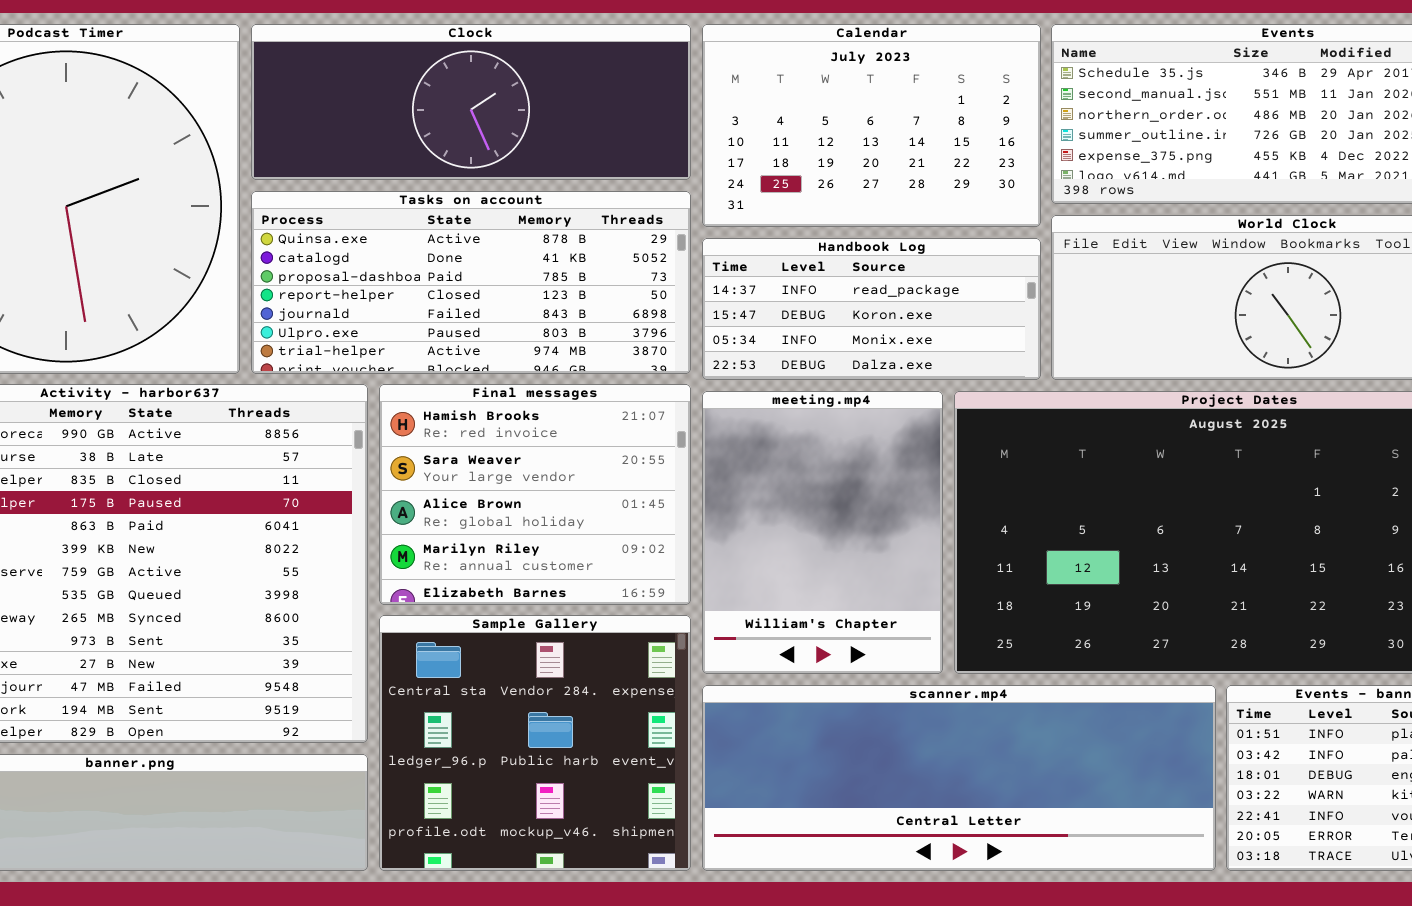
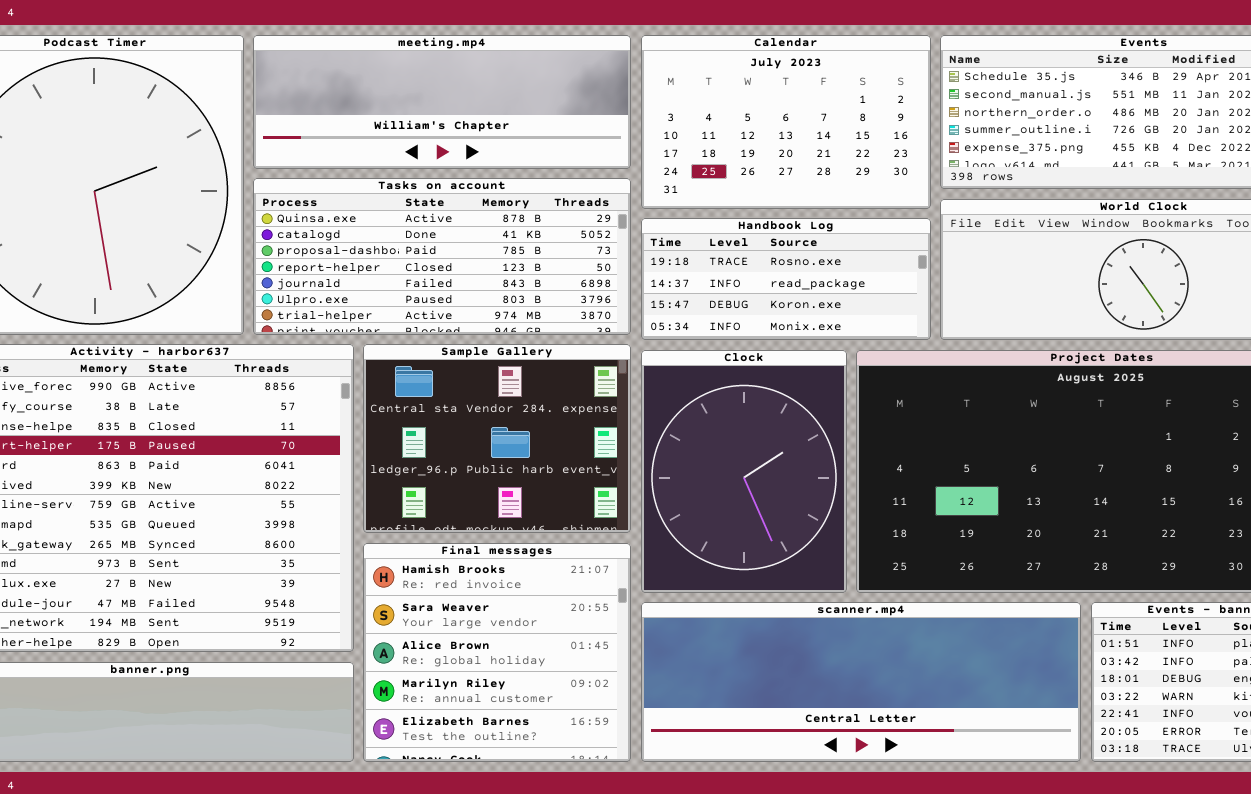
Clock: [251,24,691,180] -> [641,350,847,593], moved, resized
Handbook Log: [702,238,1041,380] -> [641,218,931,340], scrolled up 1 row
Final messages: [379,384,691,605] -> [363,543,631,762], moved, resized
meeting.mp4: [702,391,943,674] -> [253,35,631,169], moved, resized
Sample Gallery: [379,615,691,871] -> [363,344,631,533], moved, resized

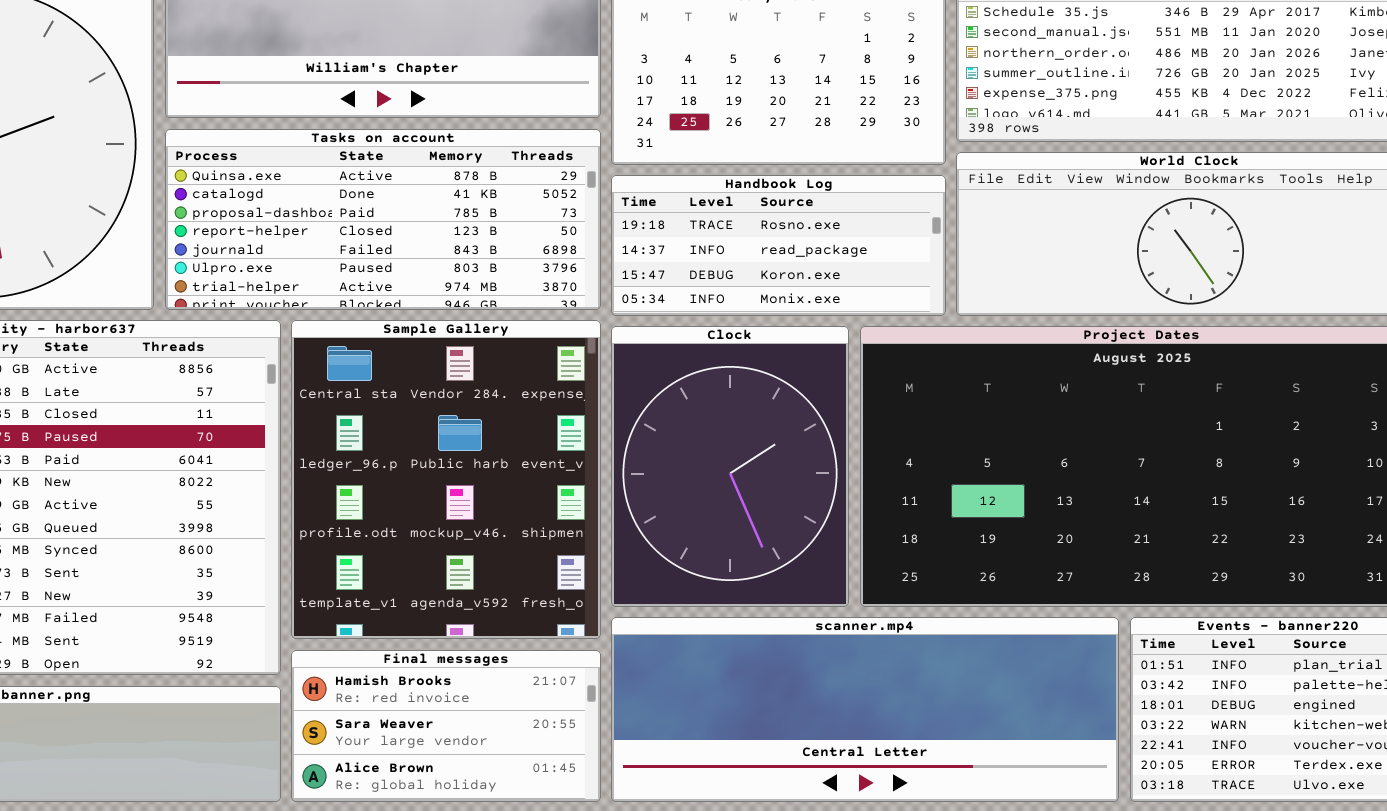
Sample Gallery: [363,344,631,533] -> [291,320,601,639], resized
Final messages: [363,543,631,762] -> [291,650,601,802], resized

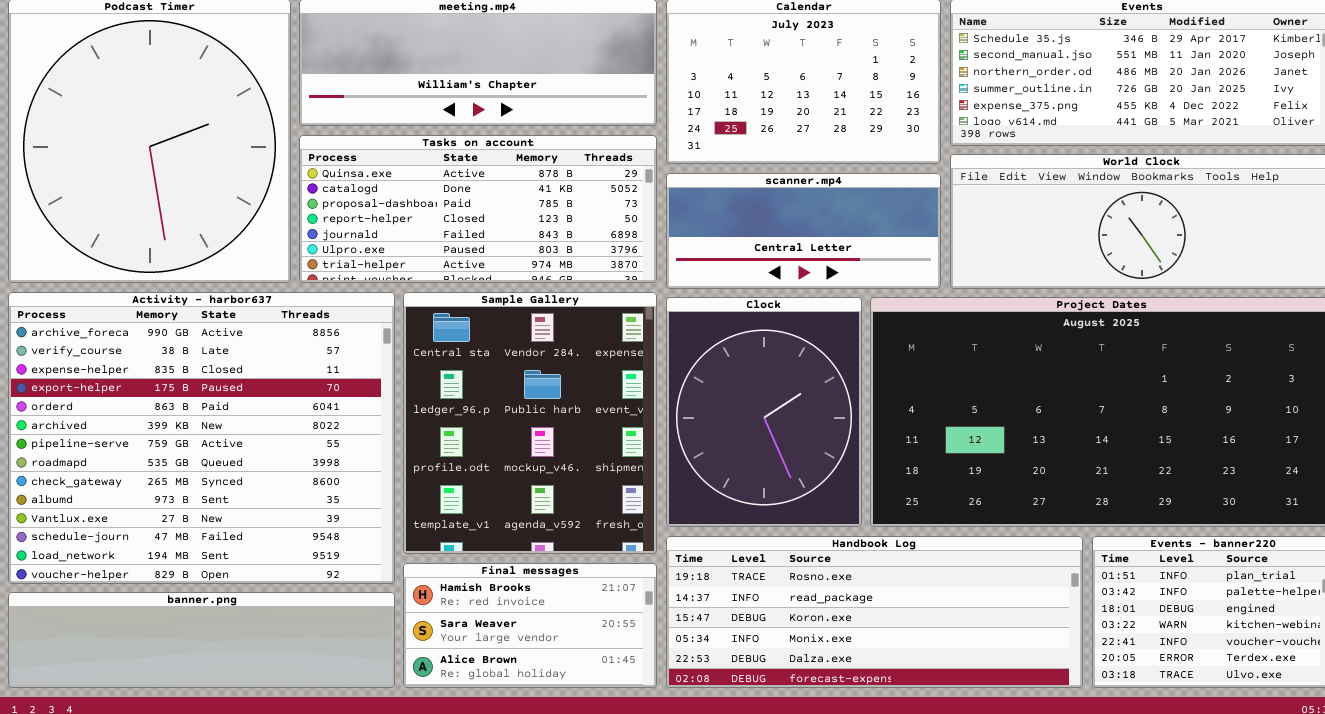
Handbook Log: [611,175,946,316] -> [666,536,1083,688], moved, resized
scanner.mp4: [611,617,1119,802] -> [666,173,941,289], moved, resized

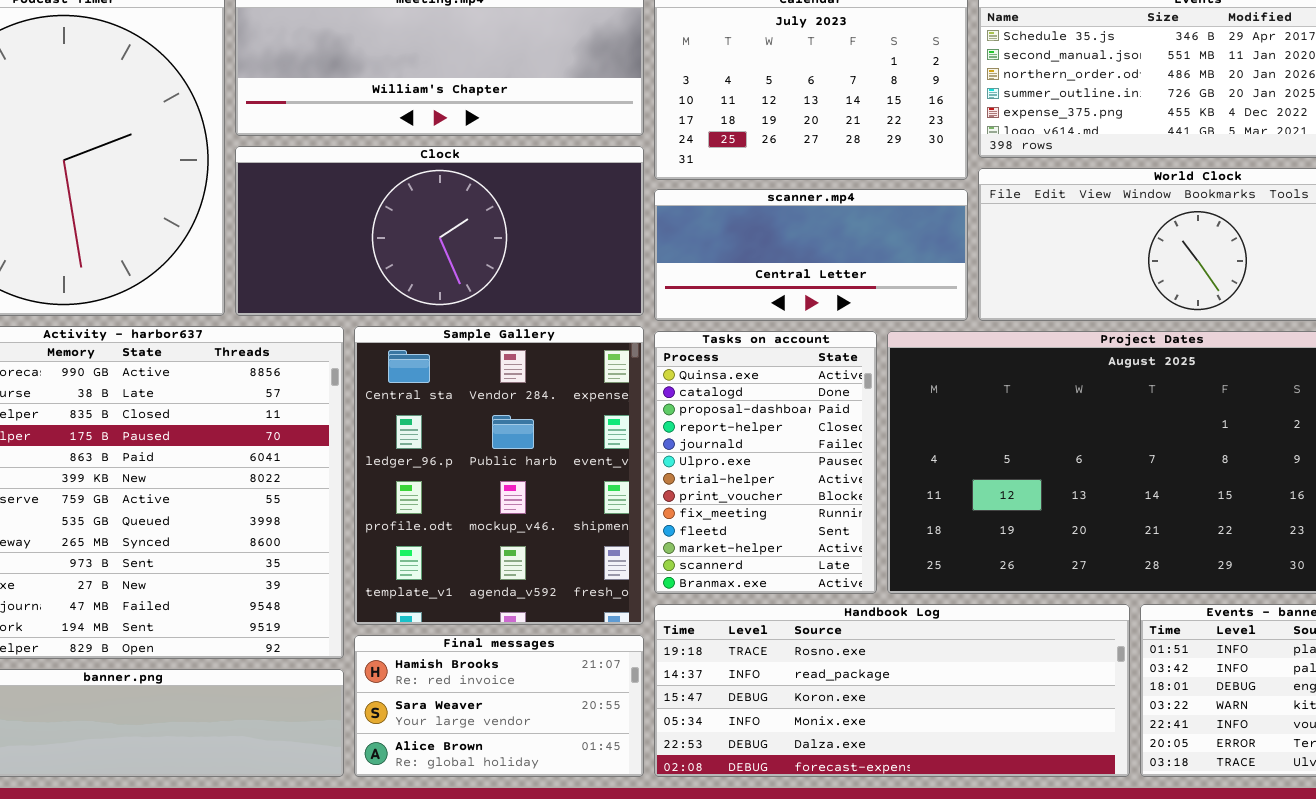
Tasks on account: [299,135,657,283] -> [654,331,877,594], moved, resized
Clock: [666,297,862,527] -> [235,146,644,316], moved, resized

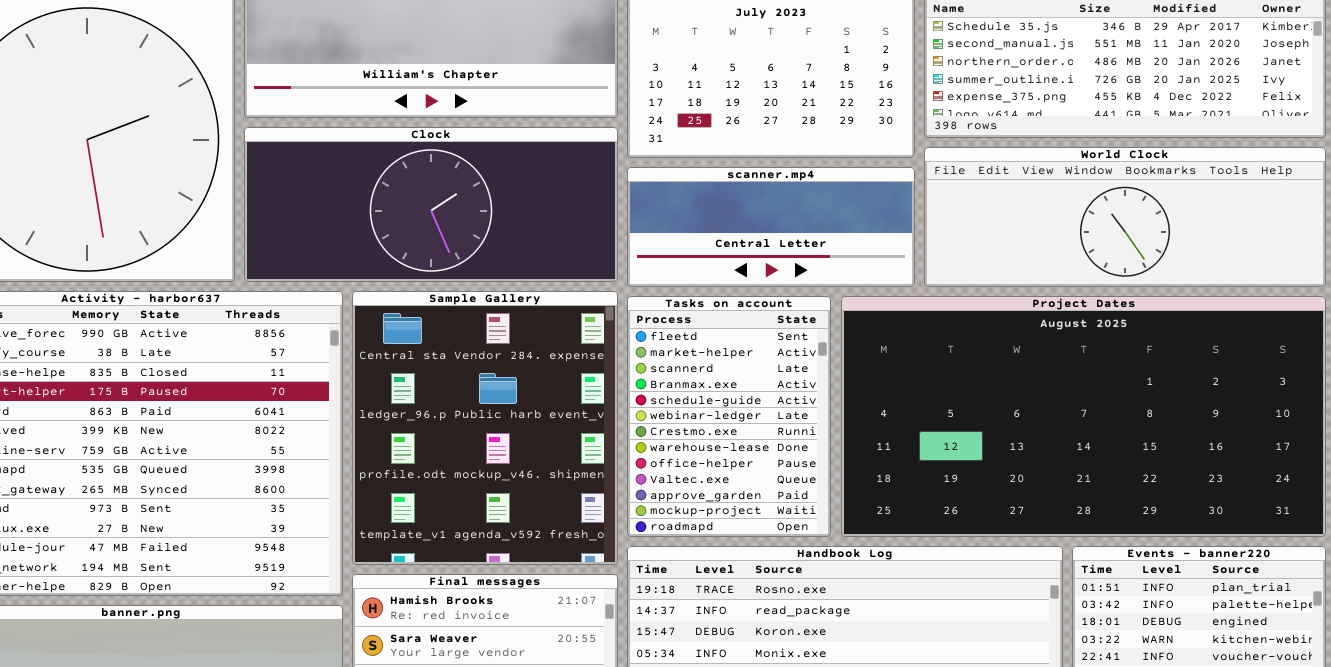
Tasks on account: [654,331,877,594] -> [627,296,831,537], scrolled down 9 rows

